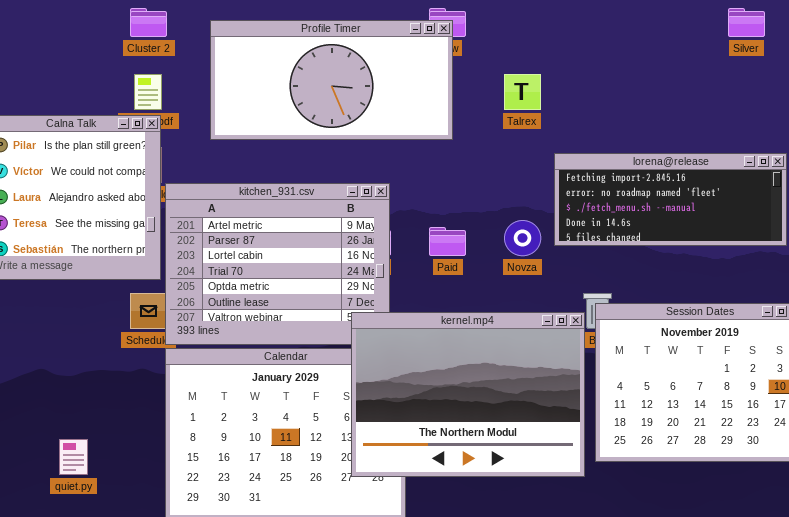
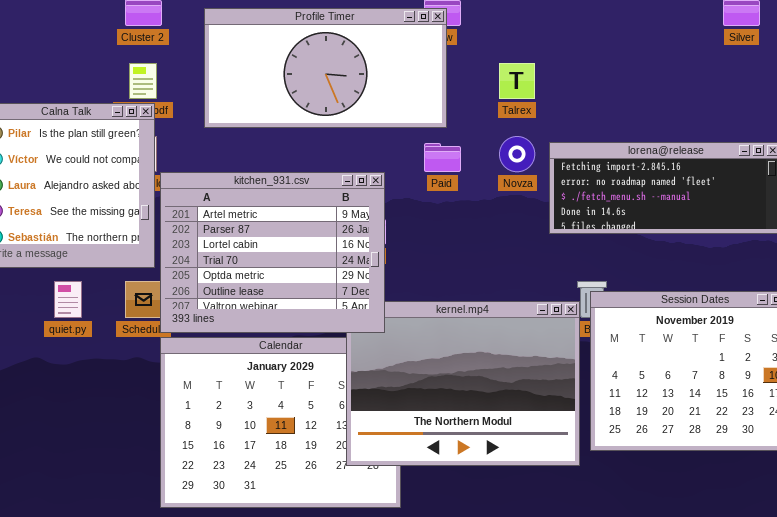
kitchen_931.csv: [165,183,390,345] -> [160,172,385,333], raised
Novza: [504,220,541,256] -> [499,136,535,172], moved
Paid: [429,227,466,256] -> [424,143,461,172], moved
quiet.py: [59,439,88,475] -> [54,281,82,318], moved

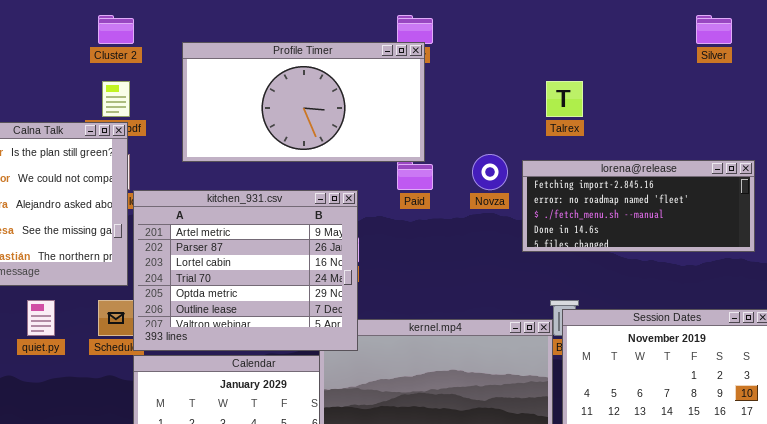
Profile Timer: [204,8,447,128] -> [182,42,425,162], moved
Talrex: [499,63,535,99] -> [546,81,583,117], moved

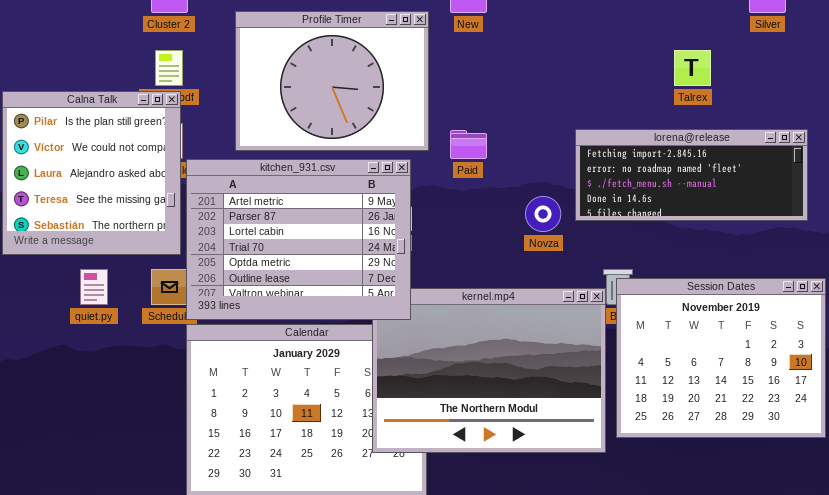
Profile Timer: [182,42,425,162] -> [235,11,429,151], resized
Talrex: [546,81,583,117] -> [674,50,711,86], moved
Novza: [472,154,508,190] -> [525,196,561,232], moved

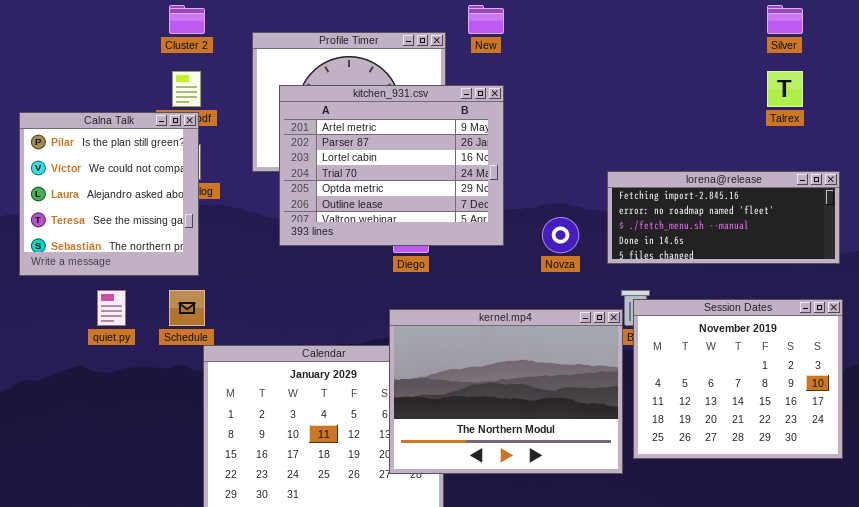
Talrex: [674,50,711,86] -> [767,71,803,107], moved
lorena@release: [575,129,808,221] -> [607,171,840,264], moved
kitchen_931.csv: [186,159,411,320] -> [279,85,504,246], moved

